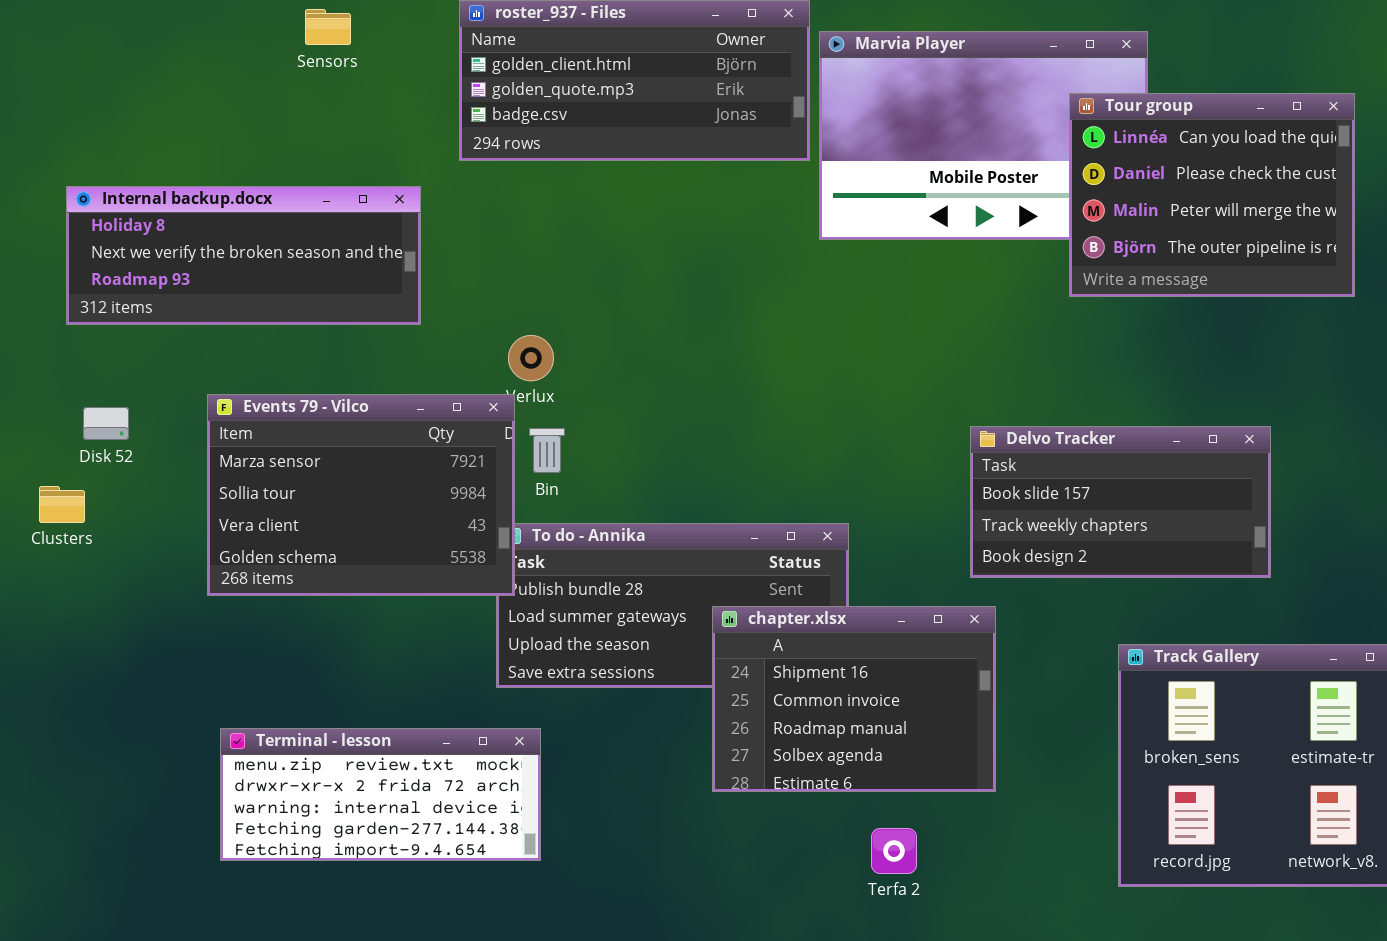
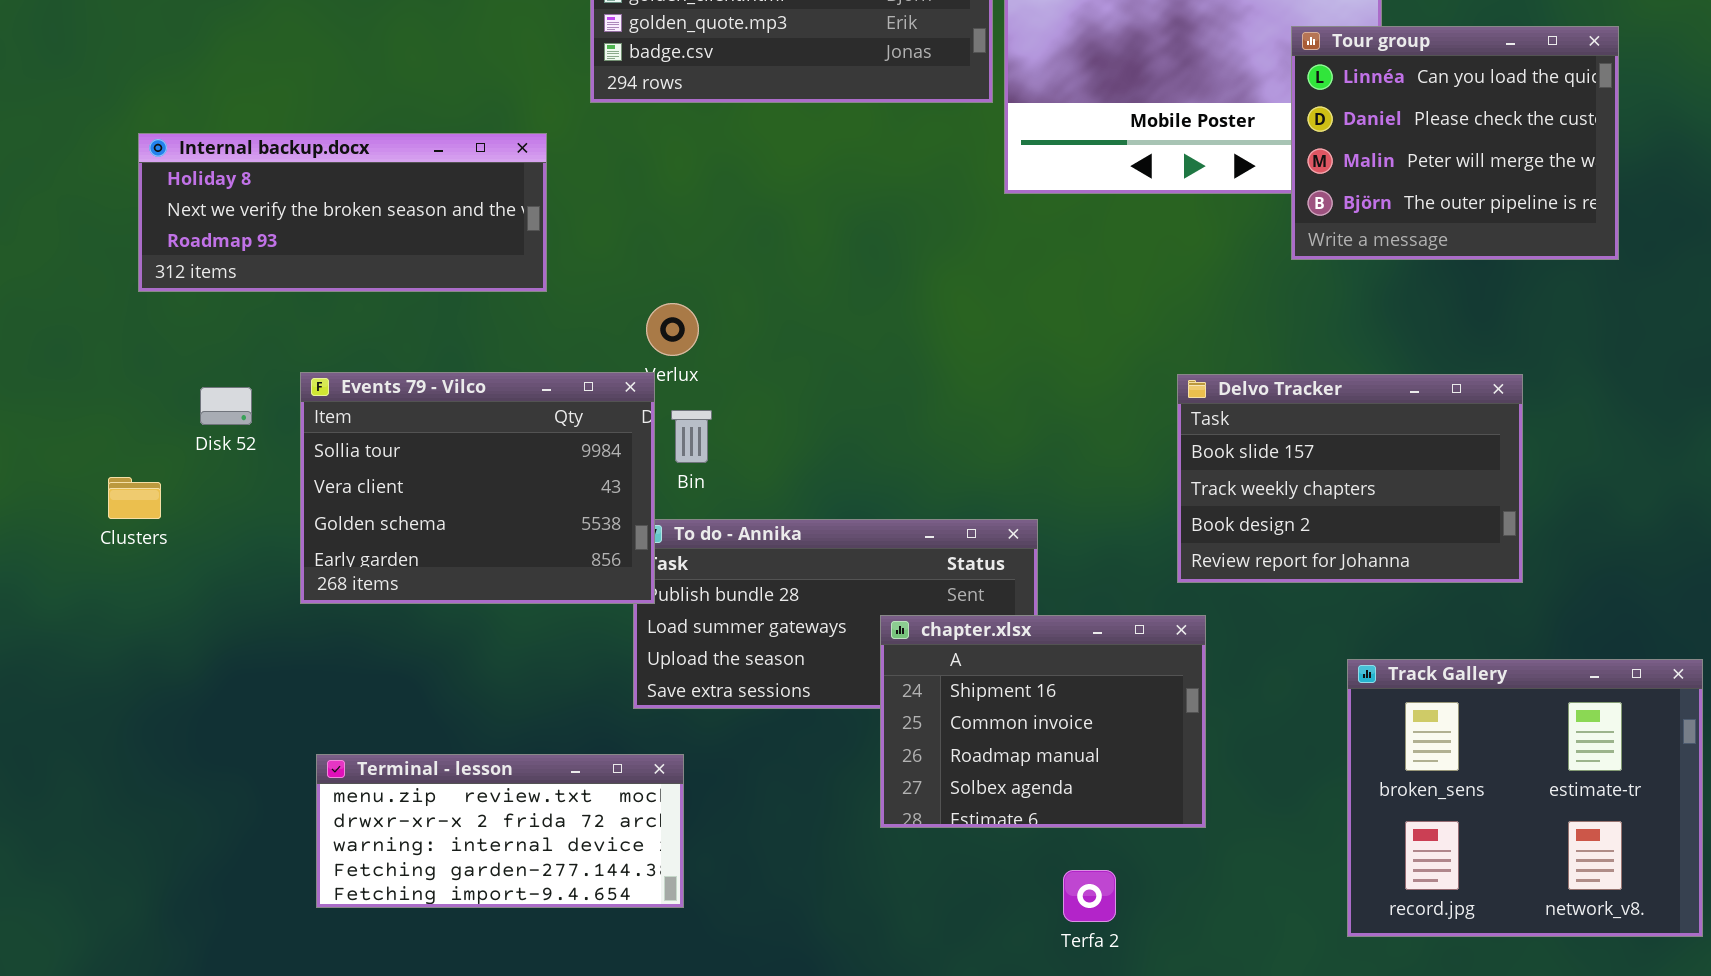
Events 79 - Vilco: [207,394,515,596] -> [300,372,655,604], scrolled down 1 row
Disk 52: [83,407,129,440] -> [200,387,252,425], moved
Delvo Tracker: [970,426,1271,578] -> [1177,374,1523,583], resized

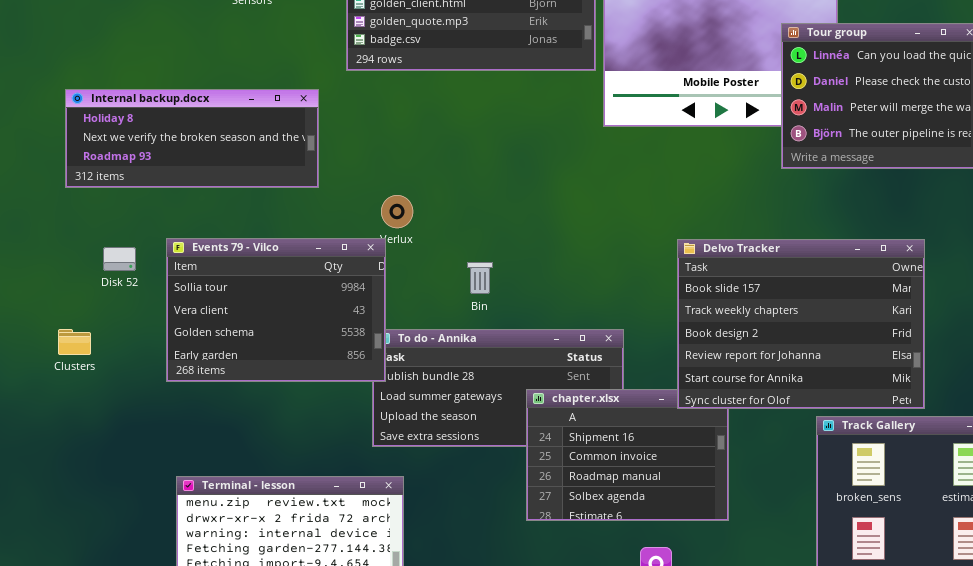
Delvo Tracker: [1177,374,1523,583] -> [677,239,925,409], resized
Bin: [671,410,712,463] -> [467,262,493,294], moved
Clusters: [108,477,161,519] -> [58,329,91,355], moved

